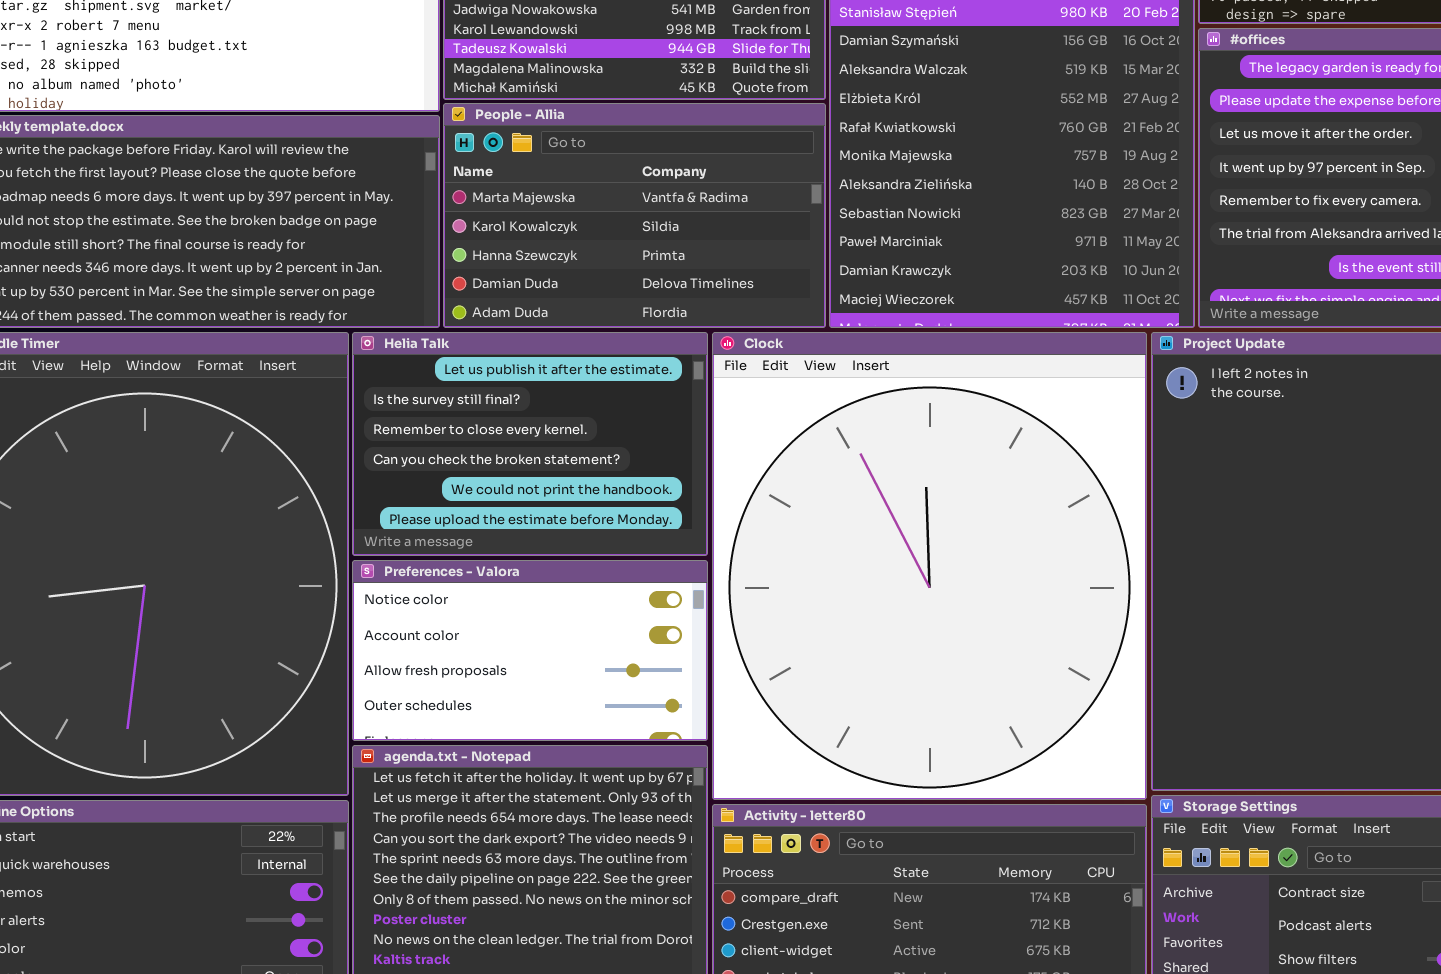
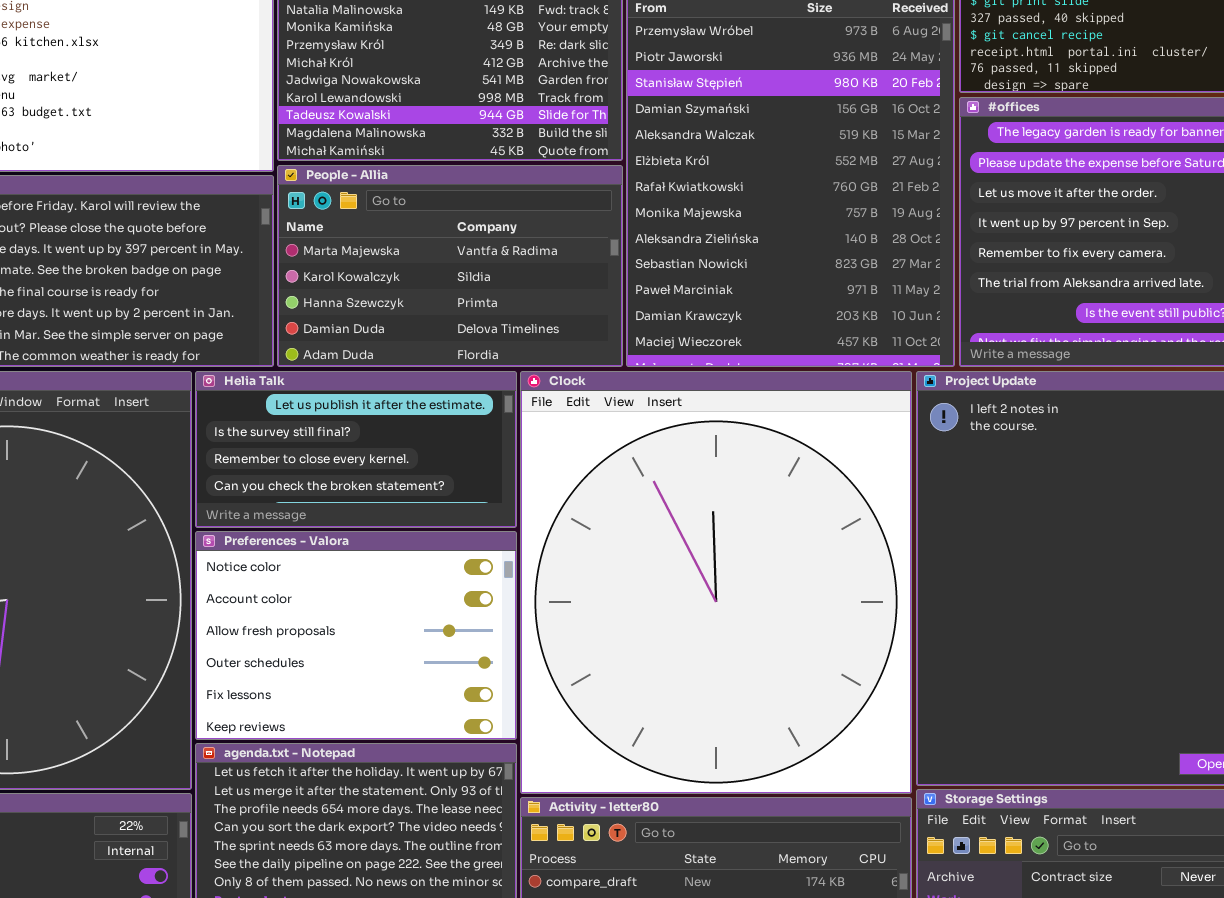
Helia Talk: [352,332,708,556] -> [195,371,517,528], resized
Preferences - Valora: [352,560,708,741] -> [195,531,517,740], resized

